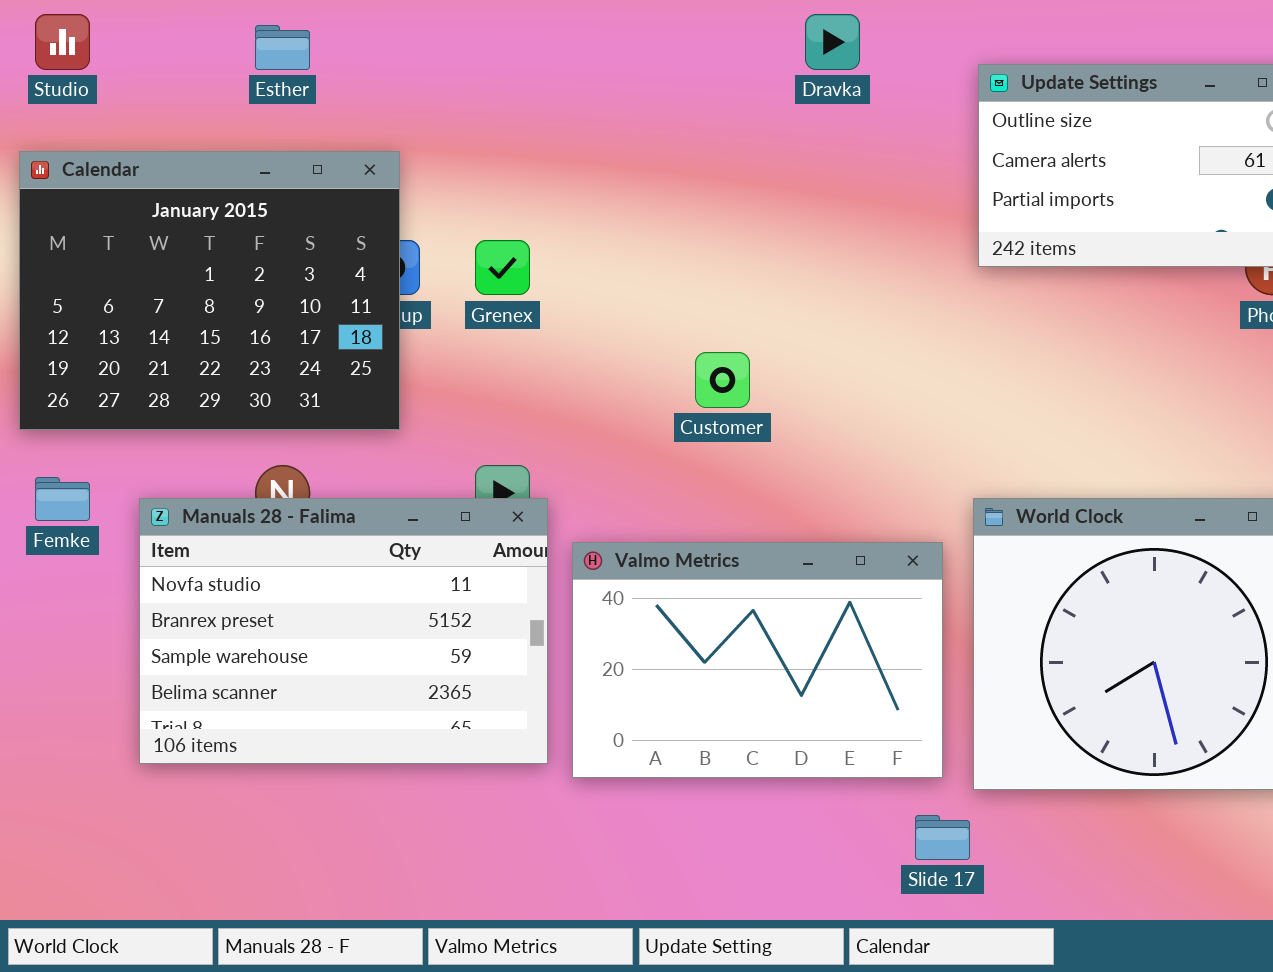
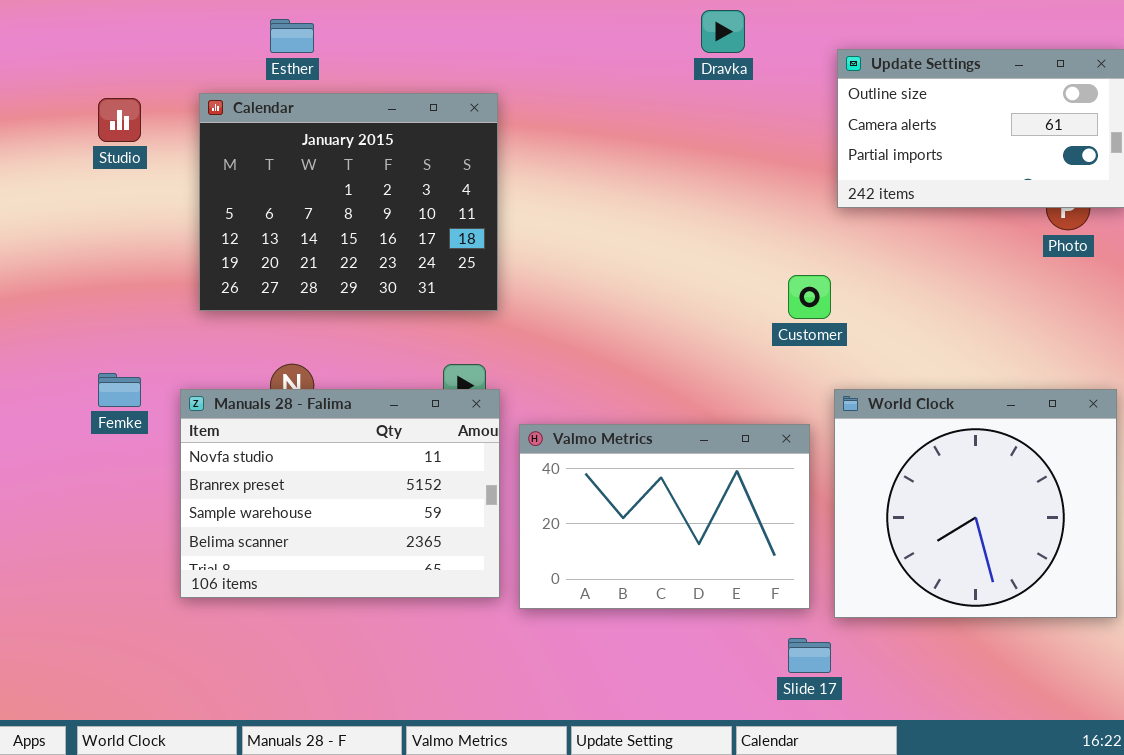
Studio: [35,14,90,70] -> [98,98,141,142], moved
Calendar: [19,151,400,430] -> [199,93,498,311], moved
Customer: [695,352,750,408] -> [788,275,831,319], moved

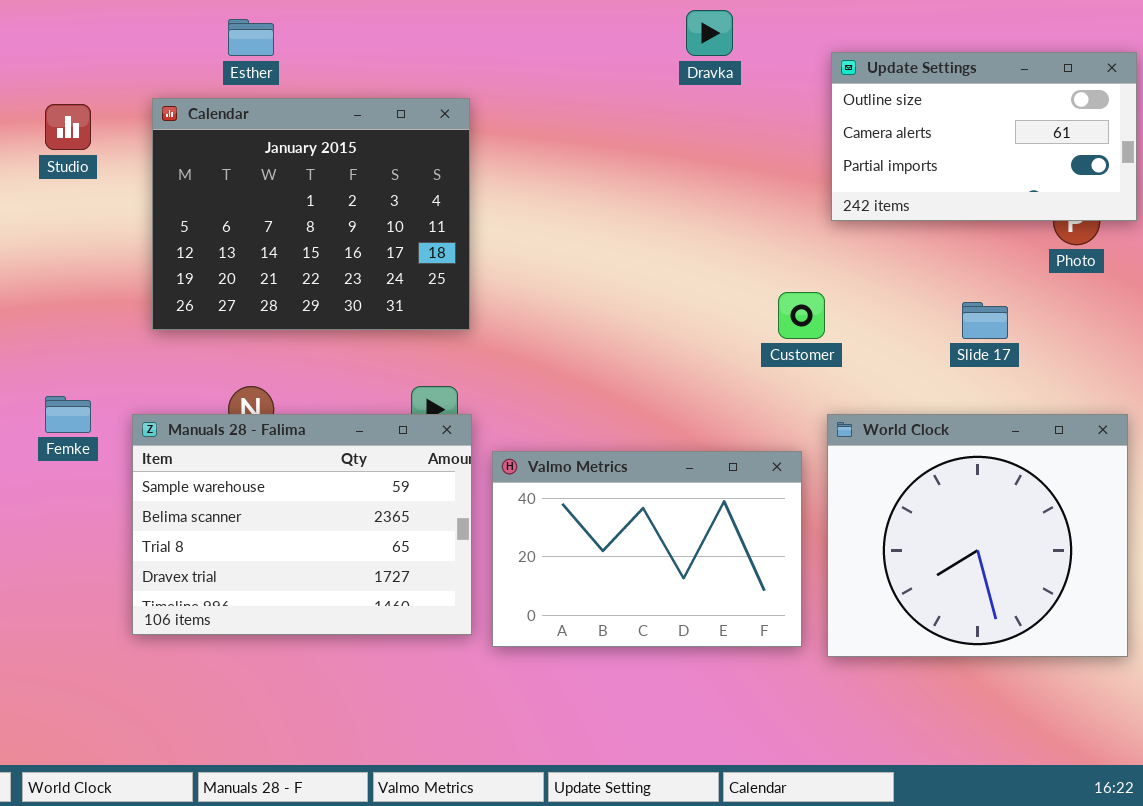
Manuals 28 - Falima: [180,389,500,598] -> [132,414,472,635], scrolled down 2 rows
Slide 17: [788,638,831,673] -> [962,302,1008,339], moved

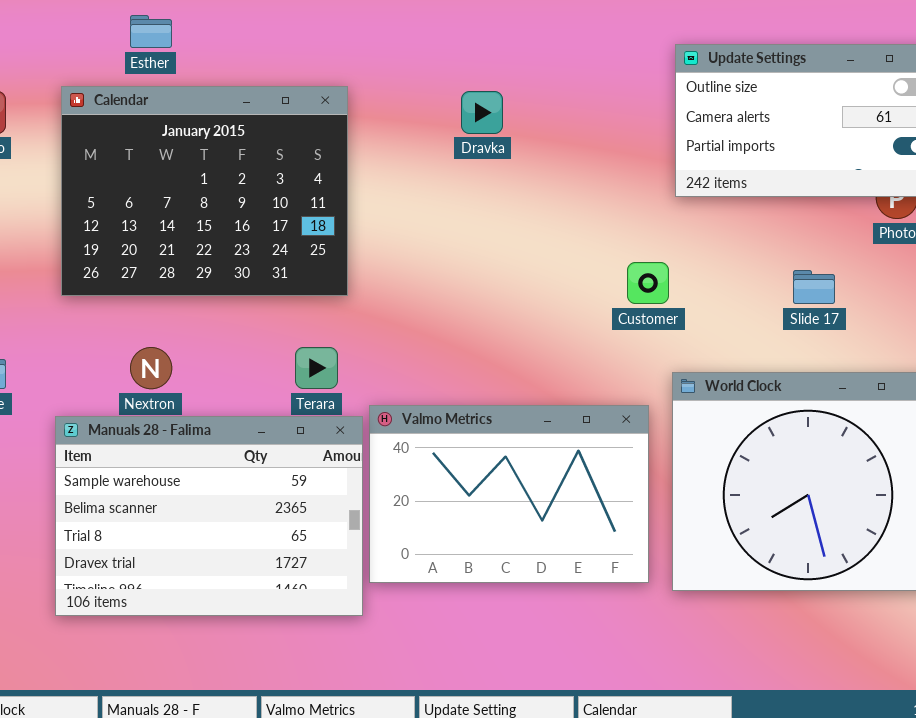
Dravka: [686,10,733,56] -> [461,91,503,134], moved
Manuals 28 - Falima: [132,414,472,635] -> [55,416,363,616], moved

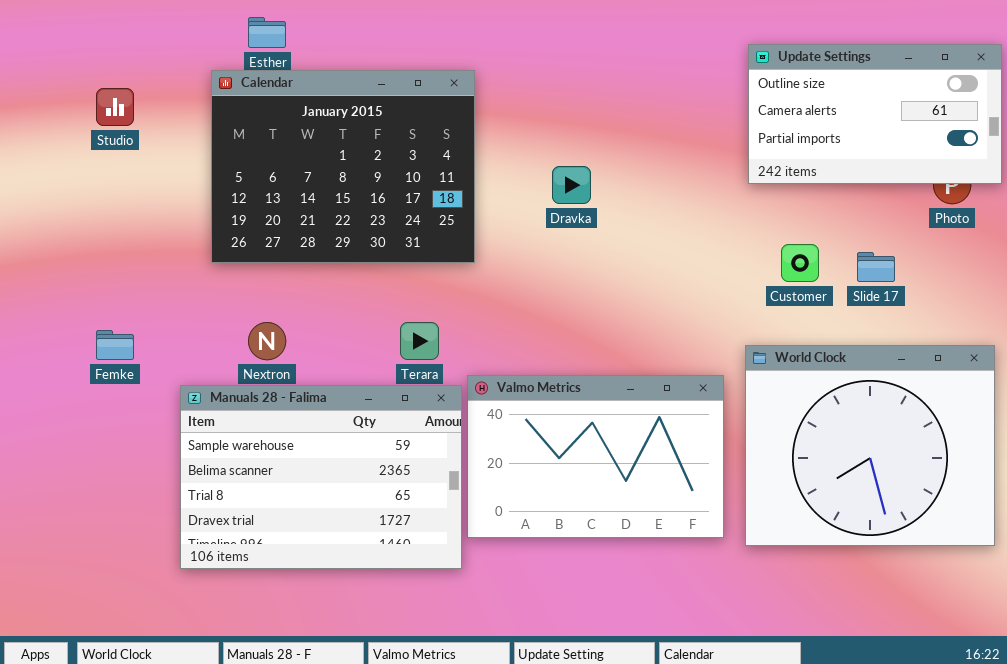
Calendar: [61,86,348,296] -> [211,70,475,263], moved
Dravka: [461,91,503,134] -> [552,166,591,204], moved
Customer: [627,262,669,304] -> [781,244,819,282], moved

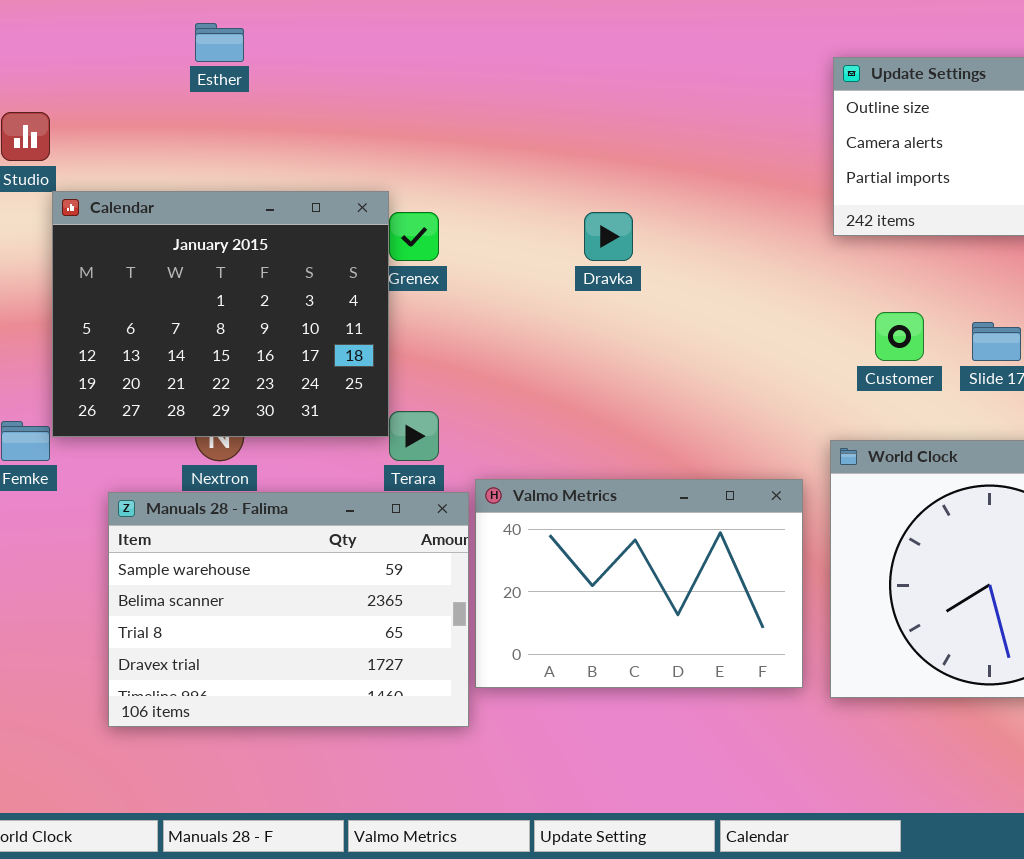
Calendar: [211,70,475,263] -> [52,191,389,437], moved

